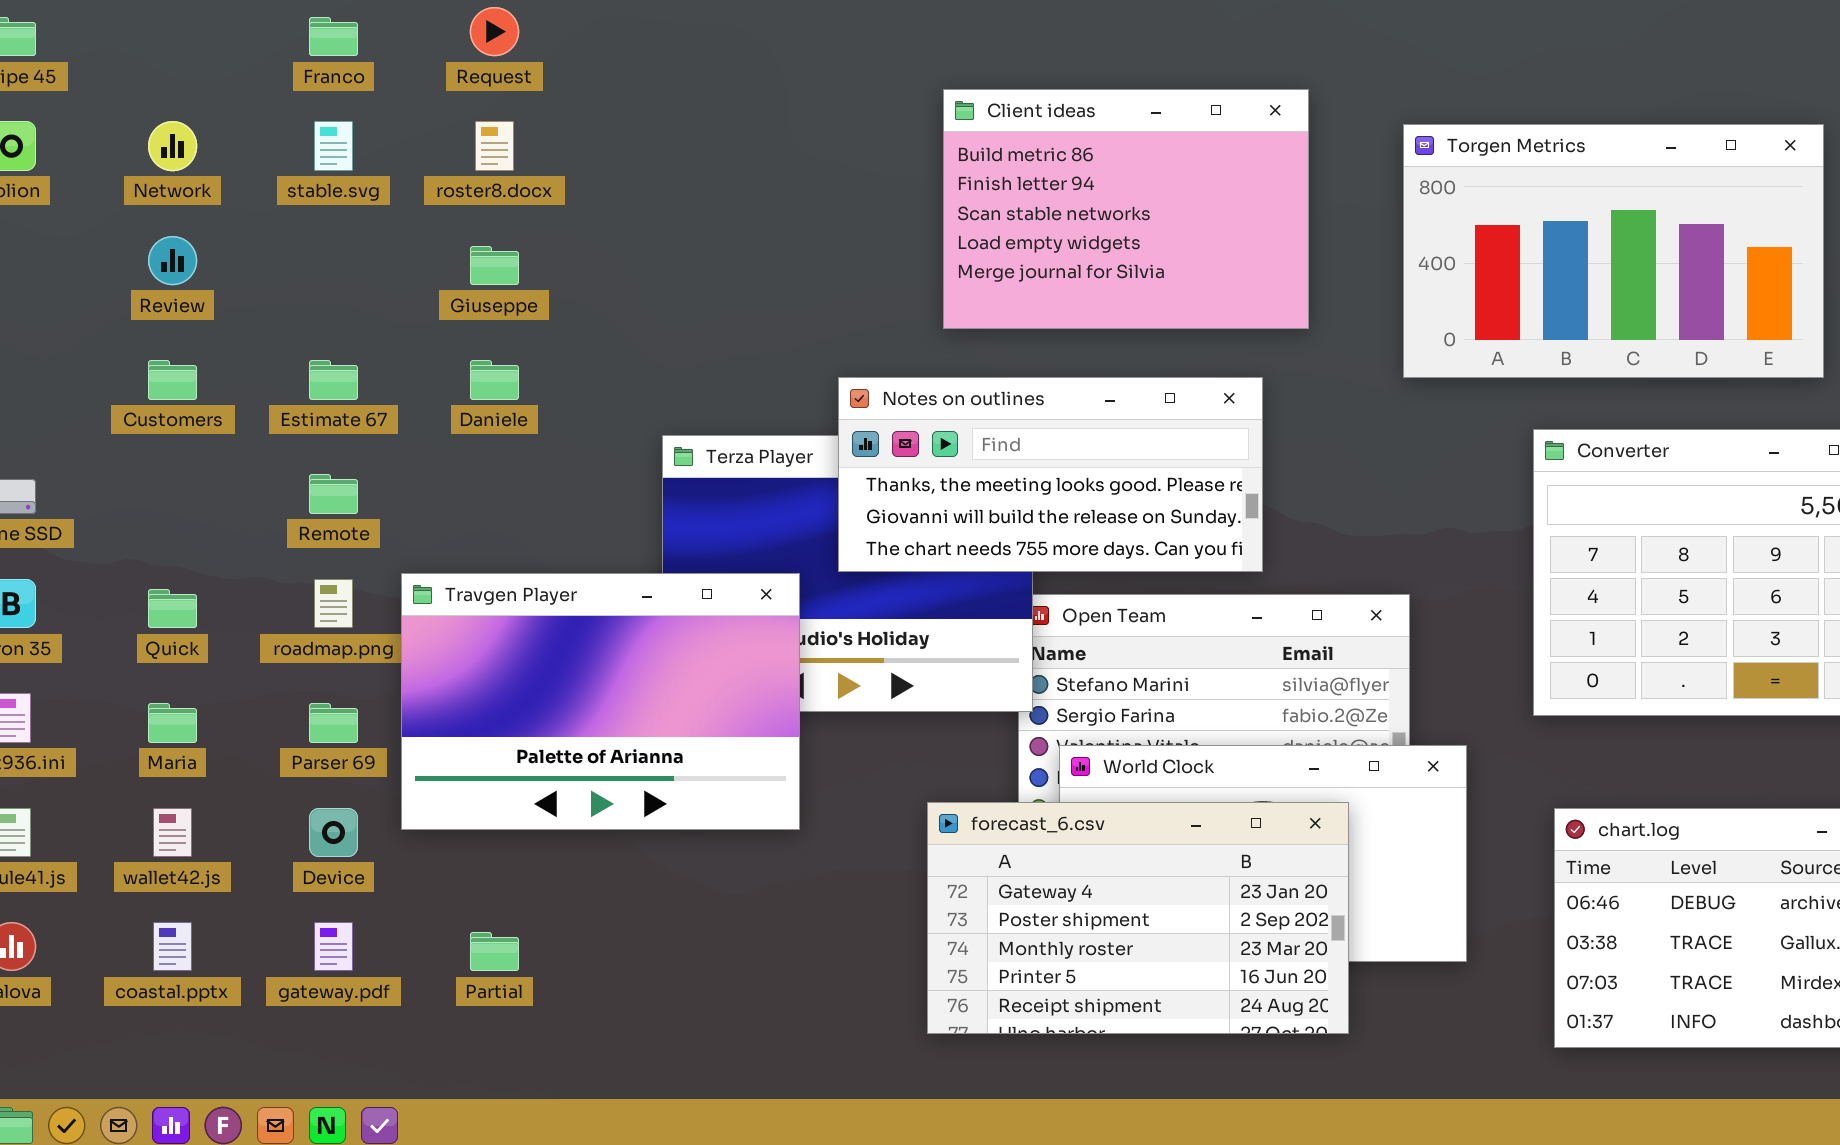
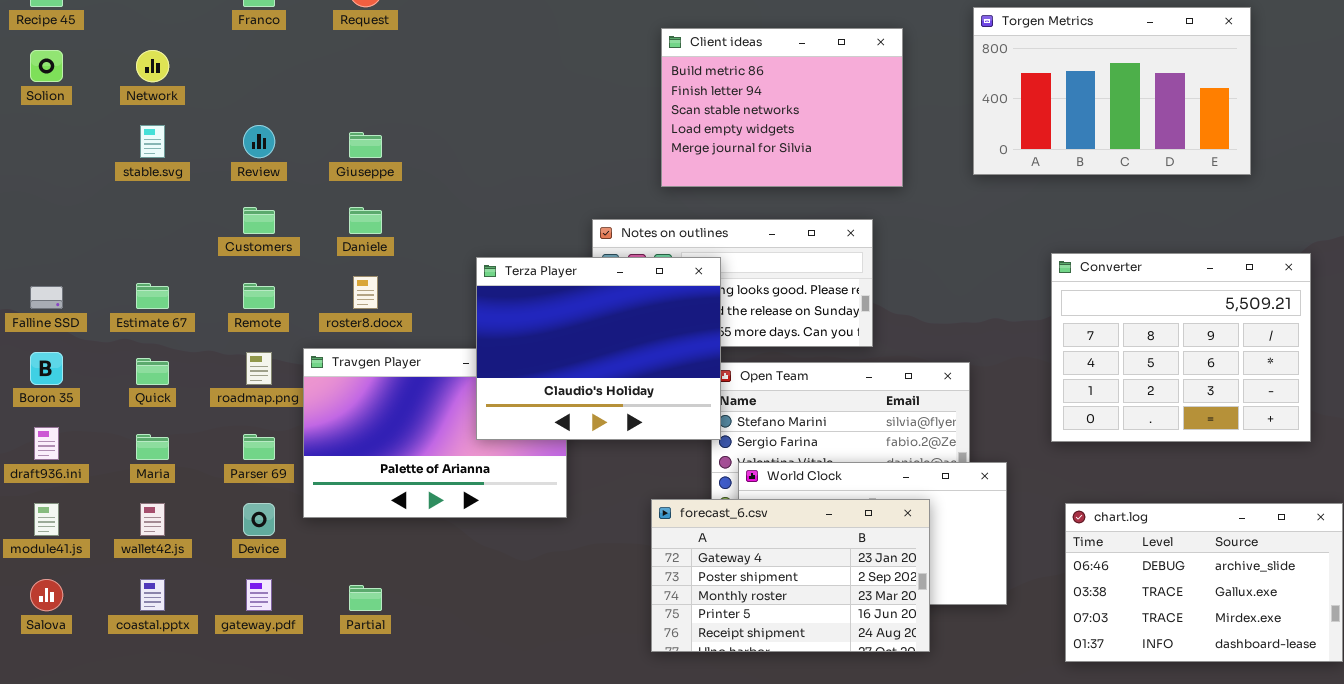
stable.svg: [314,121,353,171] -> [140,125,165,158], moved
roster8.docx: [475,121,514,171] -> [353,276,378,309], moved
Torgen Metrics: [1403,124,1824,378] -> [973,7,1251,175], moved
Review: [148,236,197,285] -> [243,125,275,158], moved
Customers: [148,360,197,400] -> [243,207,275,234], moved
Estimate 67: [309,360,358,400] -> [136,283,169,309], moved
Terza Player: [662,435,1033,712] -> [476,257,721,440], raised

